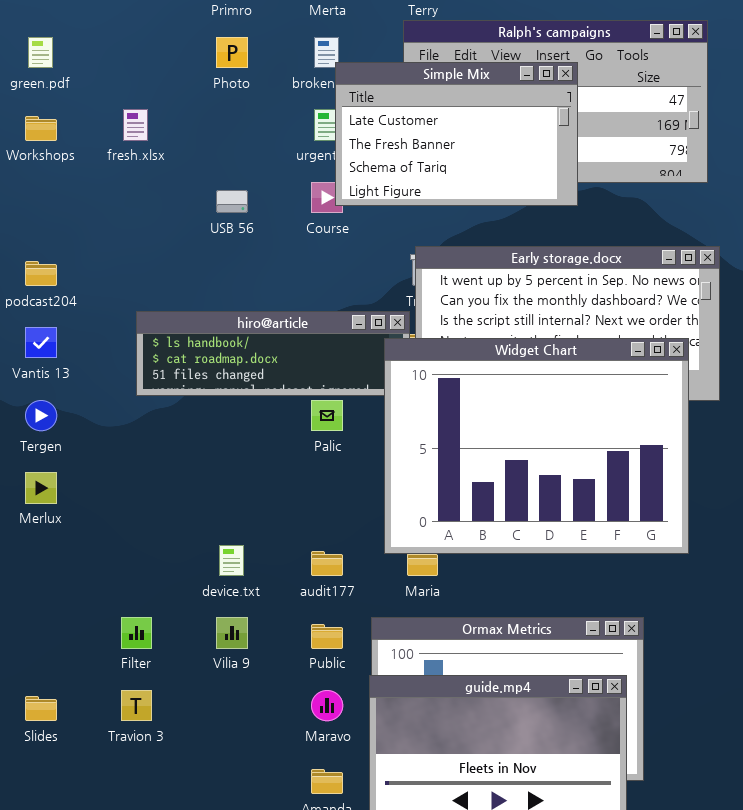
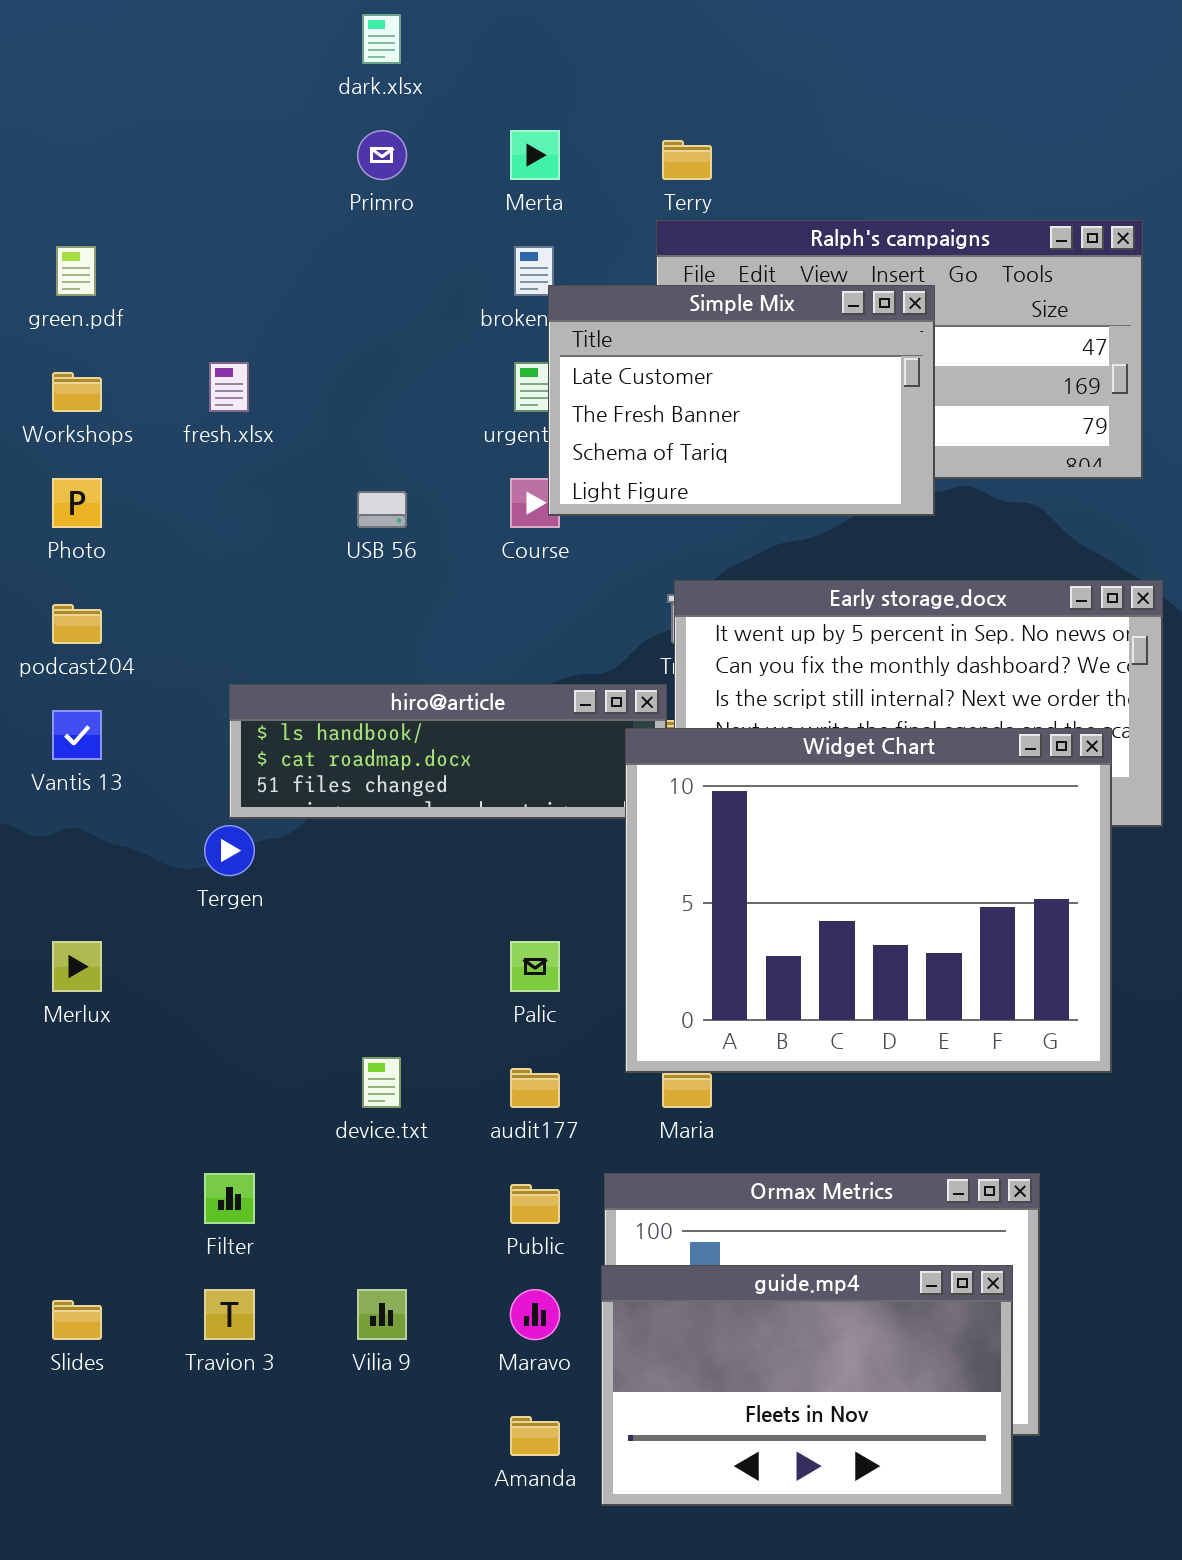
Photo: [216,37,248,68] -> [52,478,102,528], moved
Tergen: [25,400,57,431] -> [204,825,255,876], moved
Palic: [311,400,343,431] -> [510,941,560,992], moved
Vilia 9: [216,617,248,649] -> [357,1289,407,1340], moved

